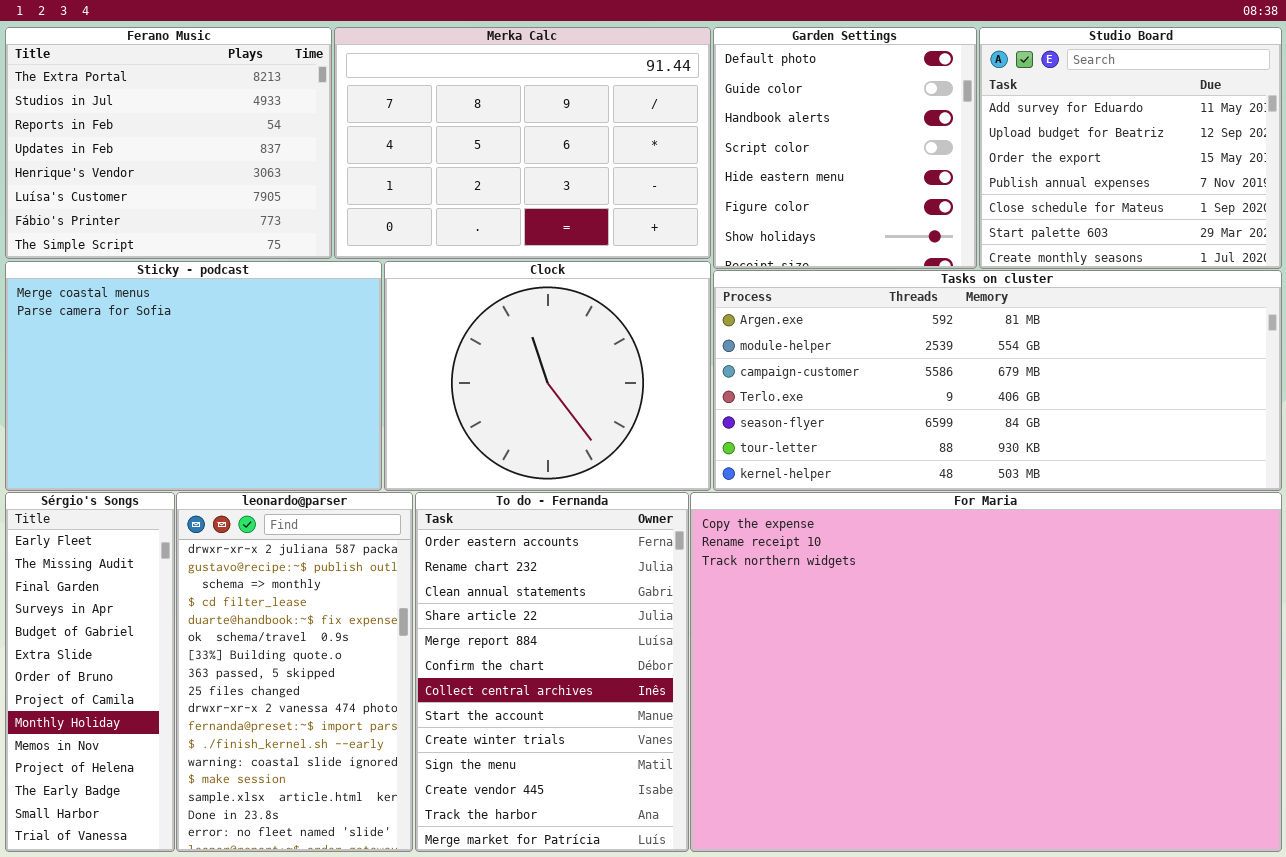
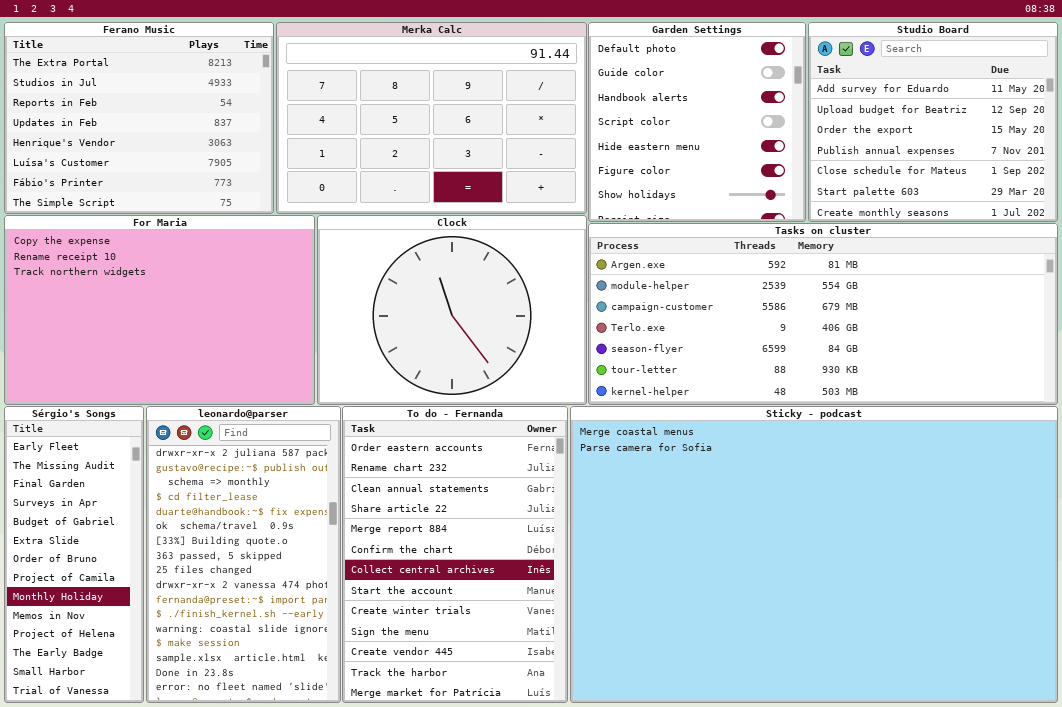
Sticky - podcast: [5,261,382,491] -> [570,406,1058,703], moved, resized
For Maria: [690,492,1282,852] -> [4,215,315,405], moved, resized

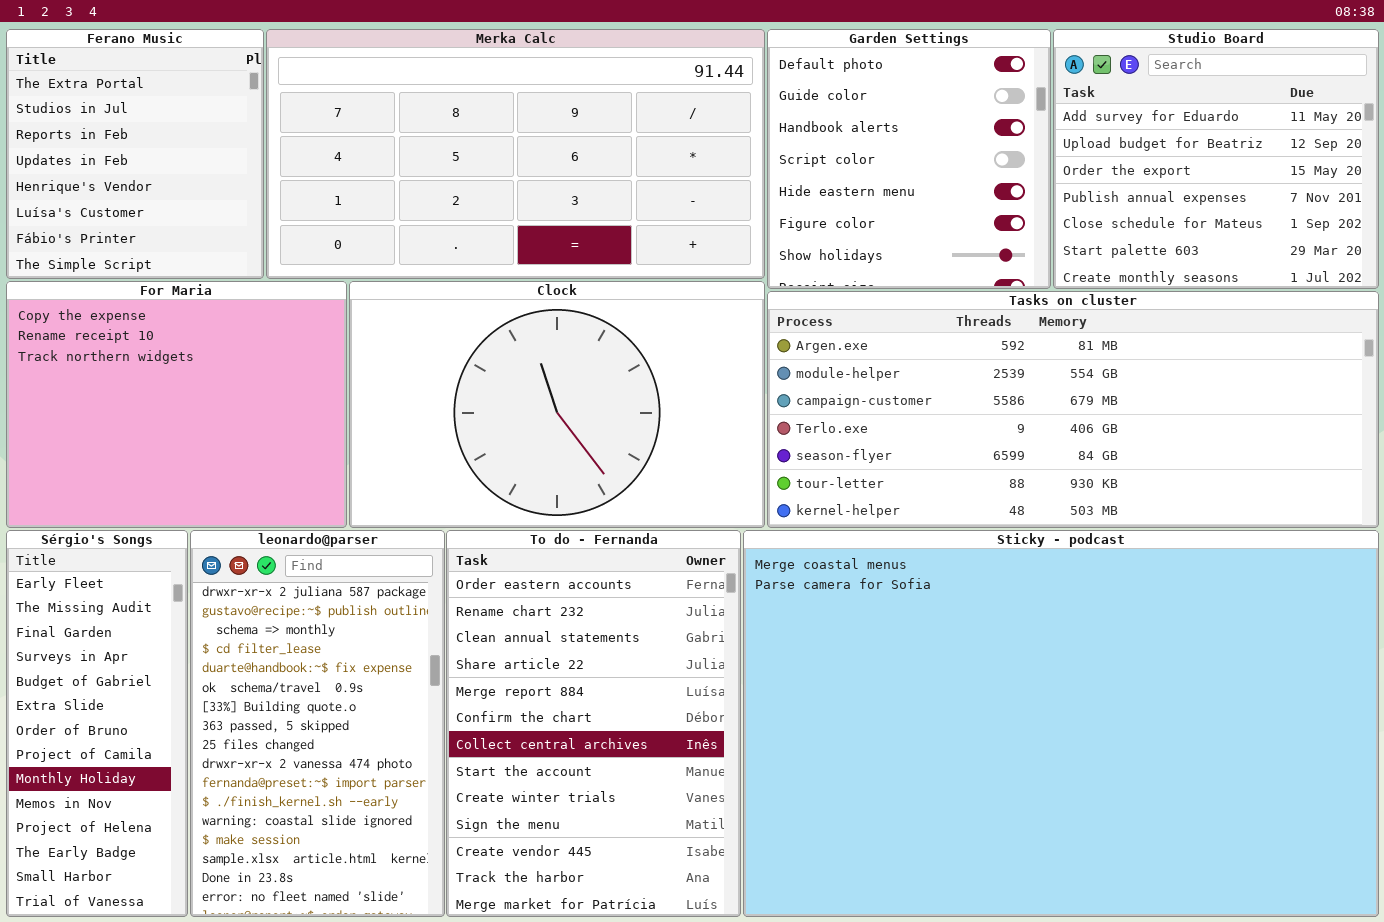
Ferano Music: [4,22,274,214] -> [6,29,264,279], resized
Merka Calc: [276,22,587,214] -> [266,29,765,279], resized
For Maria: [4,215,315,405] -> [6,281,347,528], resized
Clock: [317,215,587,405] -> [349,281,765,528], resized

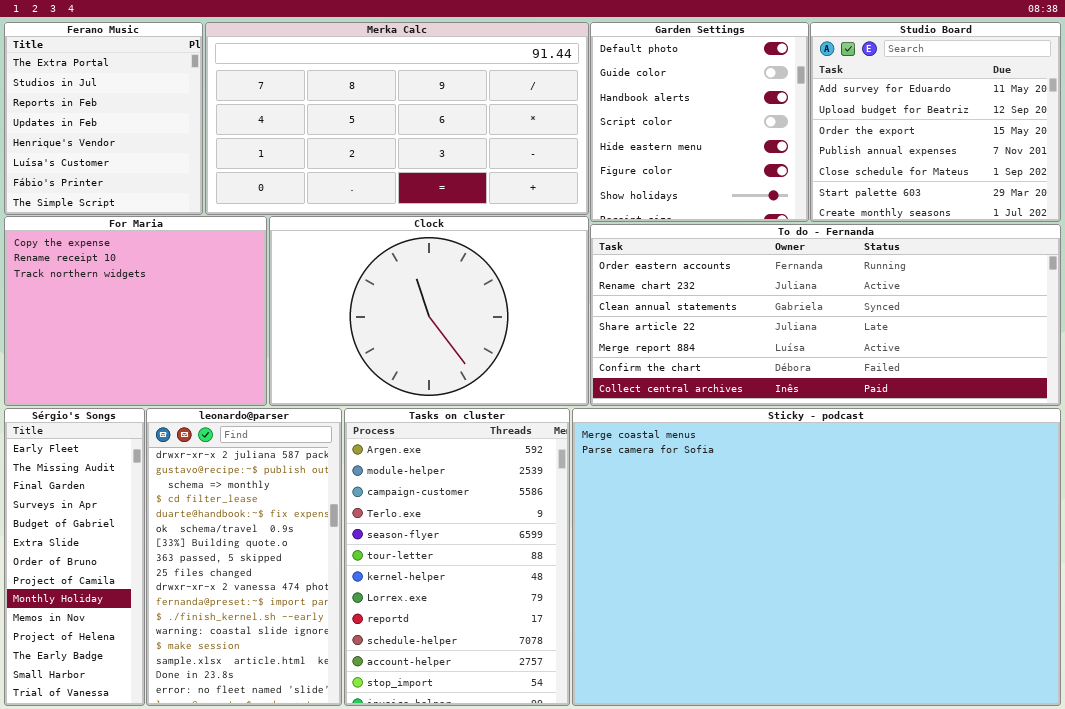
Tasks on cluster: [767,291,1379,528] -> [344,408,570,706], moved, resized
To do - Fernanda: [446,530,741,917] -> [590,224,1061,406], moved, resized

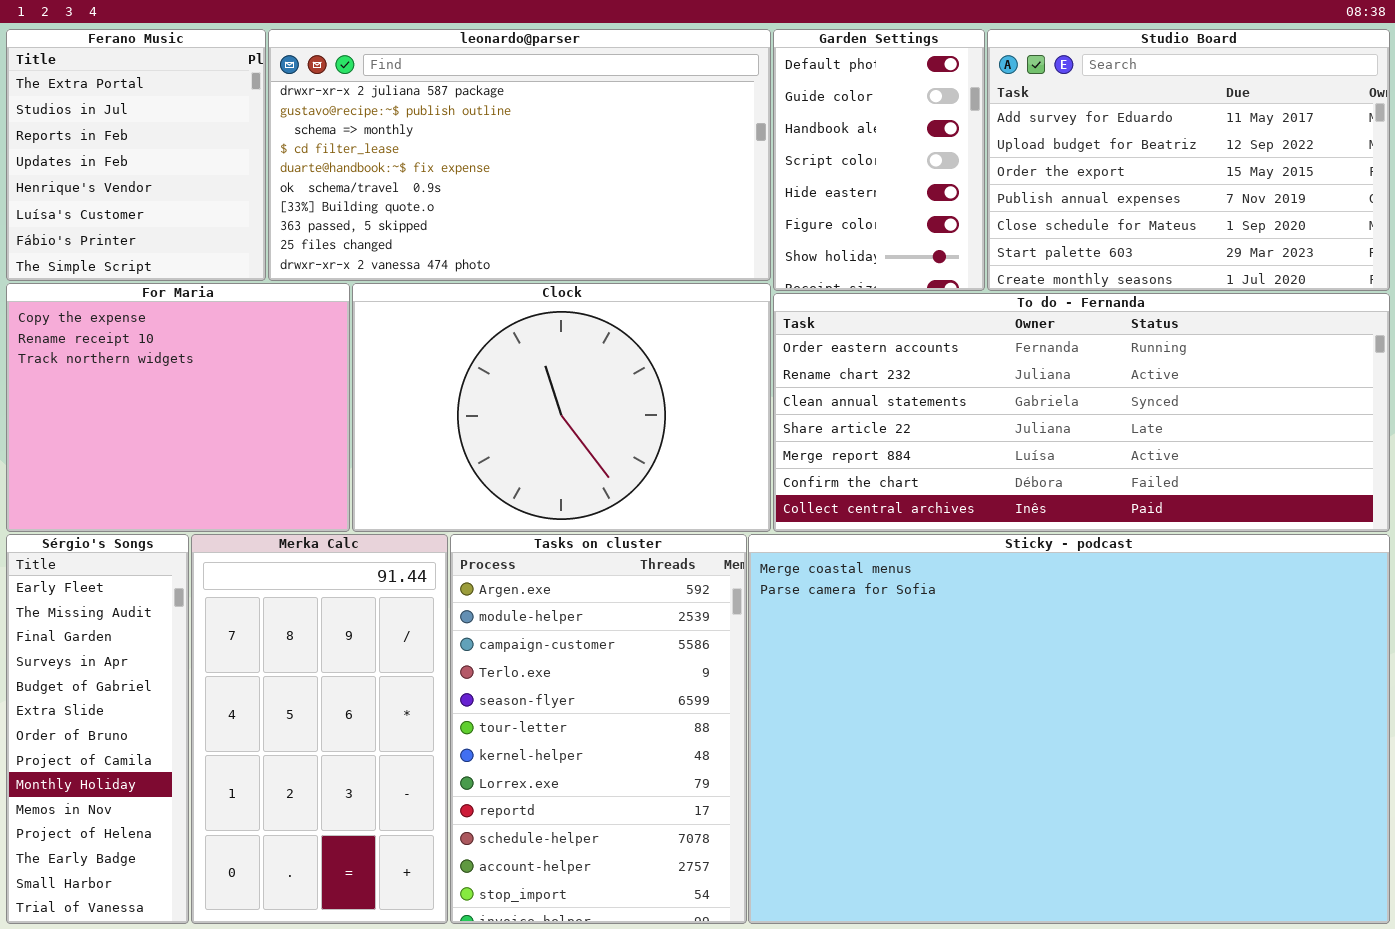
Merka Calc: [205,22,589,215] -> [191,534,448,924], moved, resized
Garden Settings: [590,22,809,222] -> [773,29,985,291], resized
Studio Board: [810,22,1061,222] -> [987,29,1390,291], resized
leonardo@parser: [146,408,342,706] -> [268,29,771,281], moved, resized

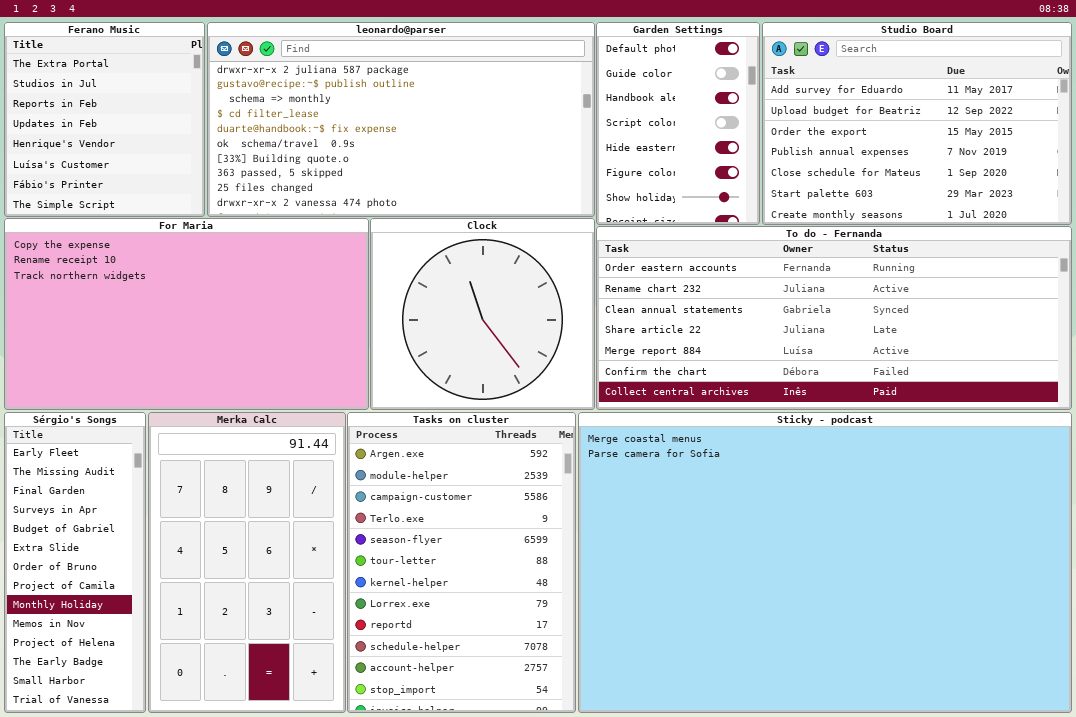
For Maria: [6,283,350,532] -> [4,218,369,410], resized
Clock: [352,283,771,532] -> [370,218,595,410], resized

